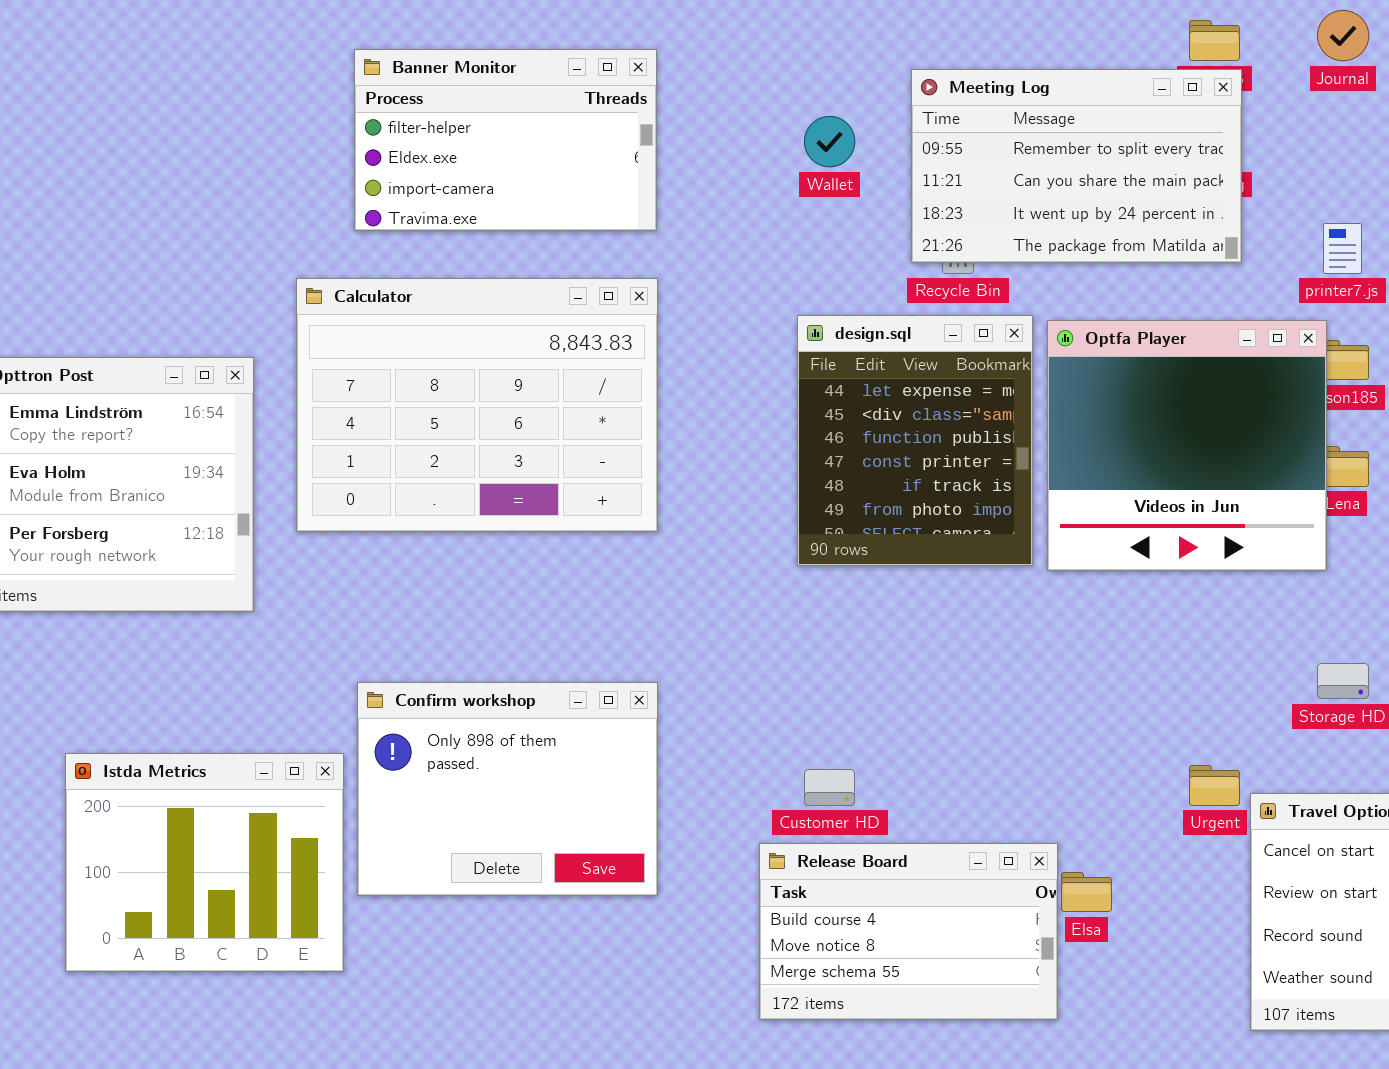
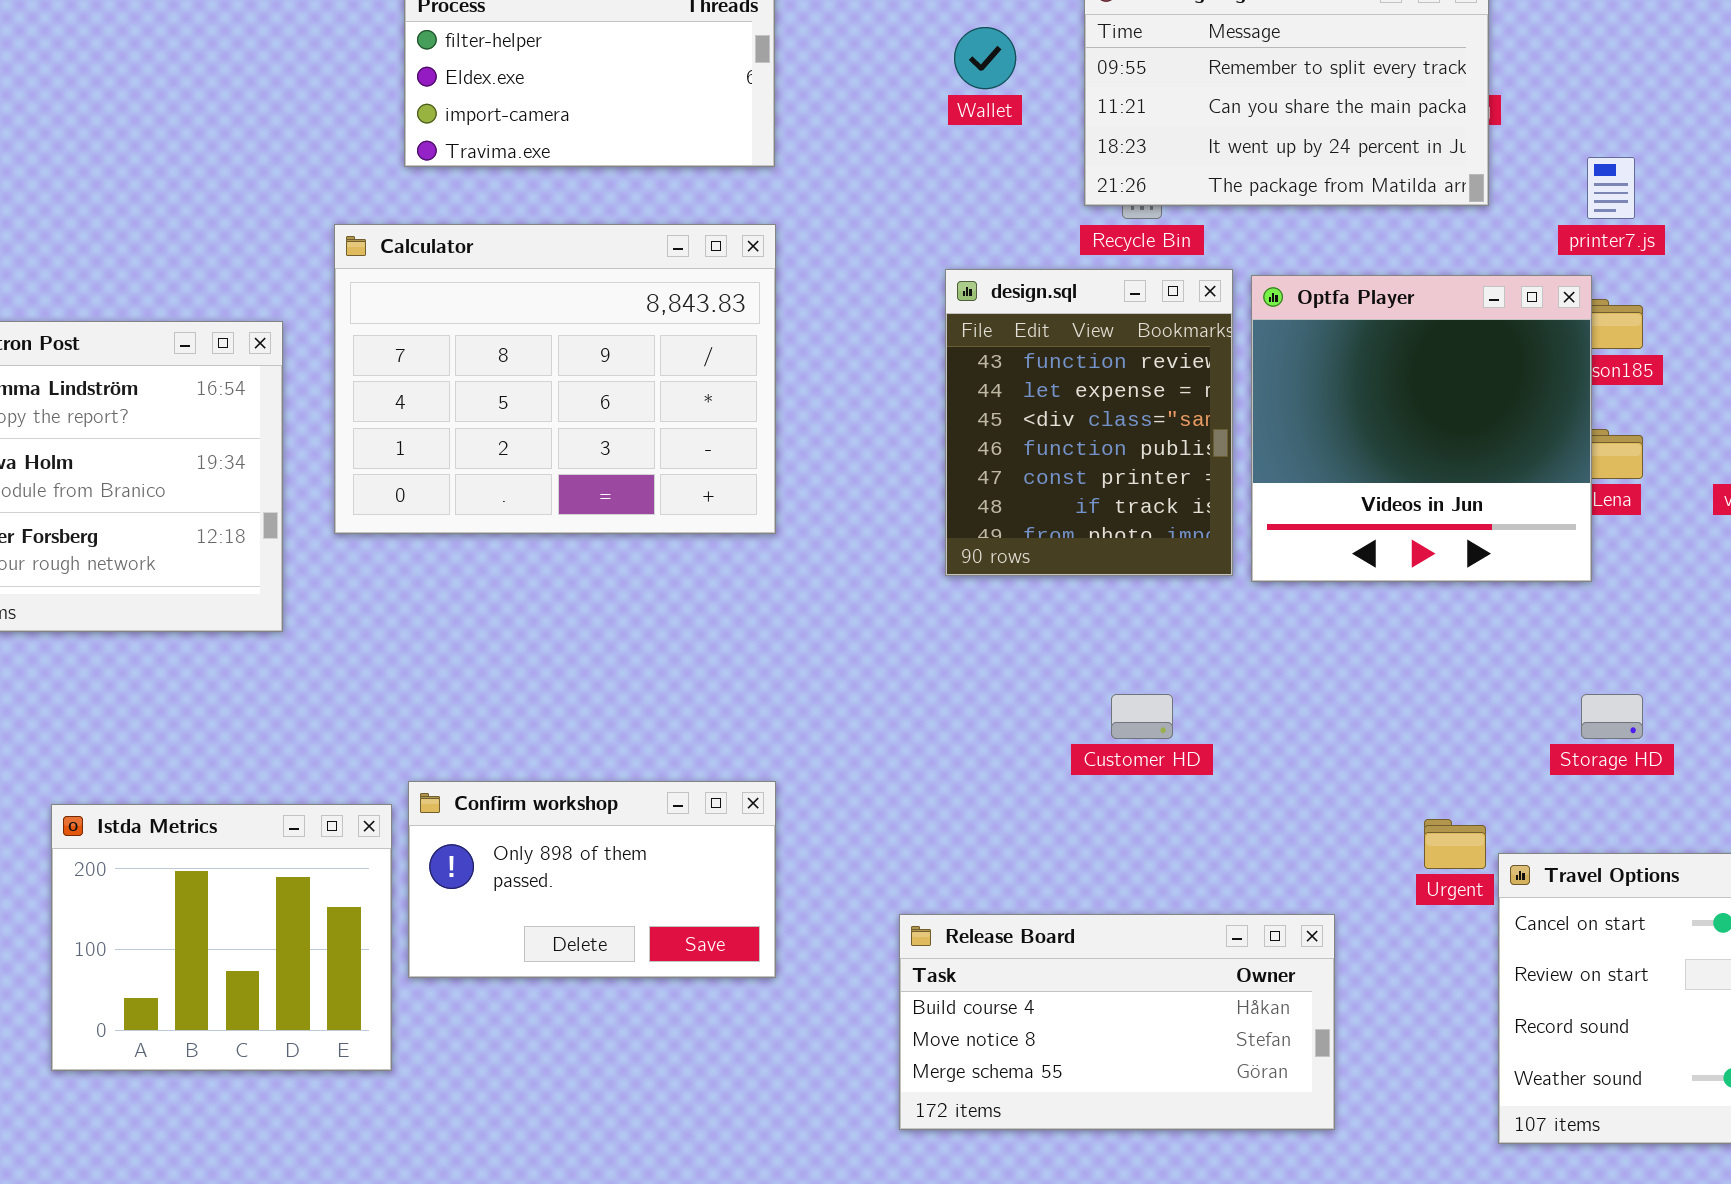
design.sql: [797,315,1033,566] -> [945,269,1233,576], scrolled up 1 row
Confirm workshop: [357,682,658,896] -> [408,781,776,978], resized
Customer HD: [804,769,855,806] -> [1111,694,1173,739], moved
Release Board: [759,843,1058,1020] -> [899,914,1335,1130], resized

